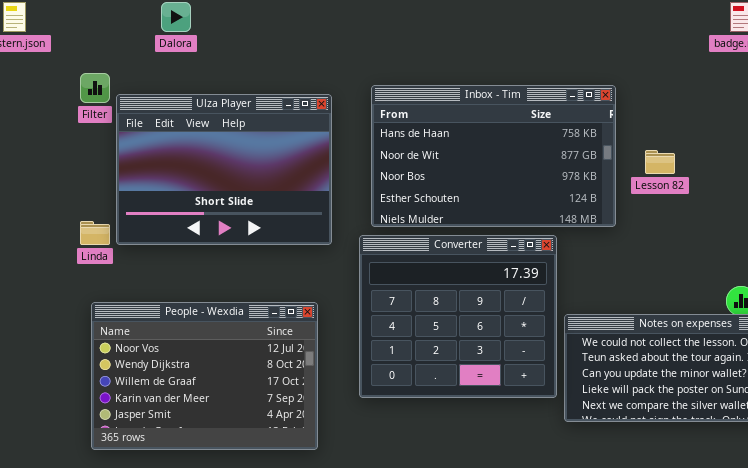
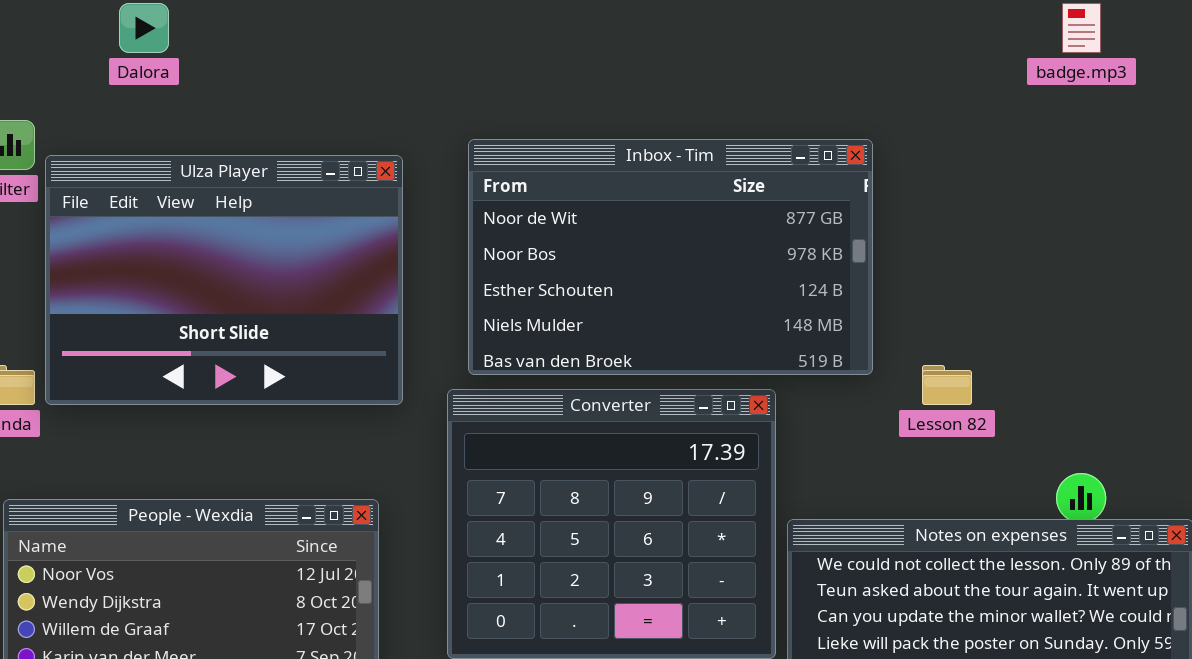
Inbox - Tim: [371,85,616,227] -> [468,139,873,375], scrolled down 1 row
Lesson 82: [645,150,675,174] -> [922,365,972,405], moved

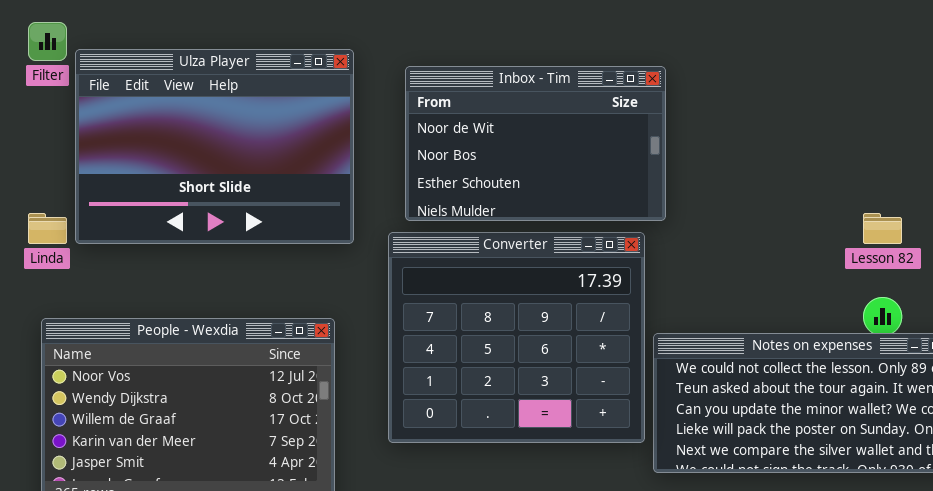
Inbox - Tim: [468,139,873,375] -> [405,66,666,221], resized
Lesson 82: [922,365,972,405] -> [863,213,902,244], moved

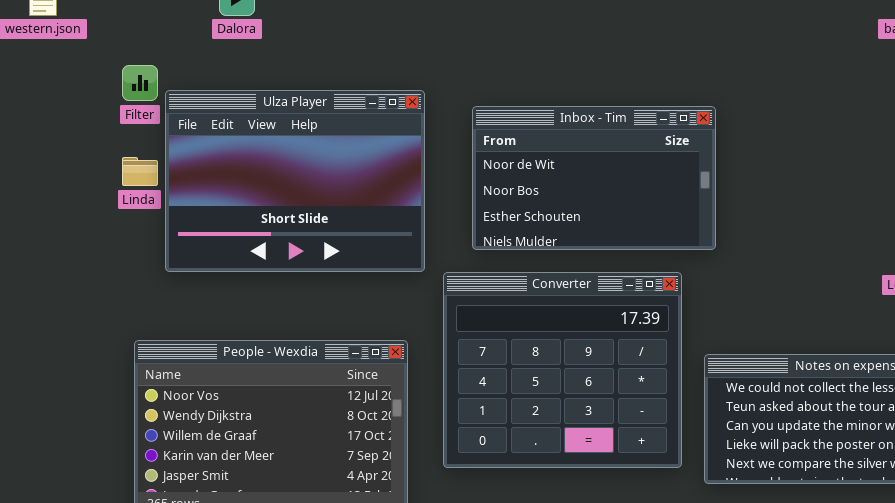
Linda: [28,213,67,244] -> [122,157,158,186], moved
Converter: [388,232,645,443] -> [443,272,682,468], moved

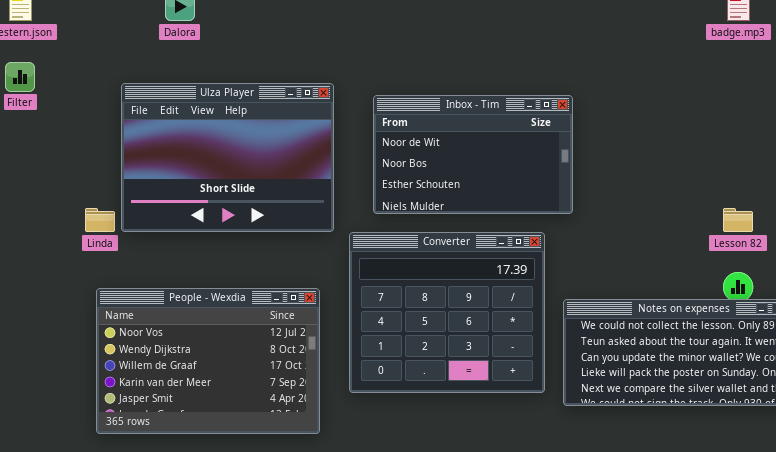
Filter: [122,65,158,101] -> [5,62,35,92], moved
Linda: [122,157,158,186] -> [85,208,115,232], moved

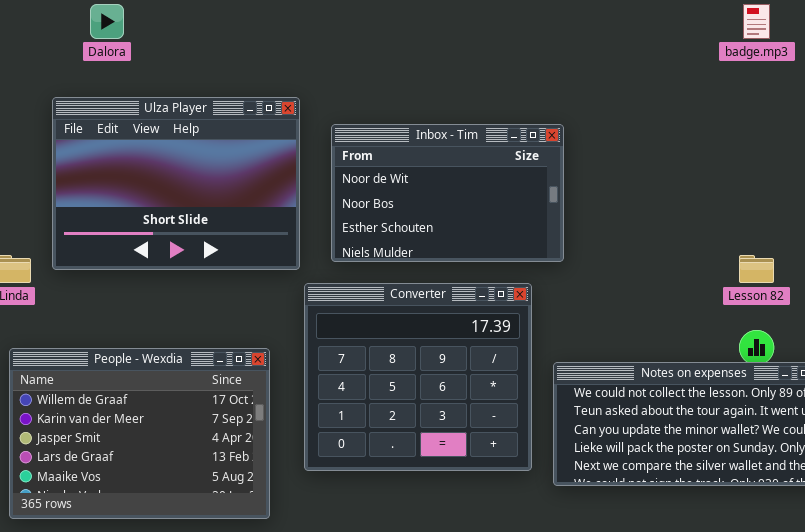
Ulza Player: [121,83,334,232] -> [52,97,300,270], moved
People - Wexdia: [96,288,320,434] -> [9,348,270,519], scrolled down 2 rows

